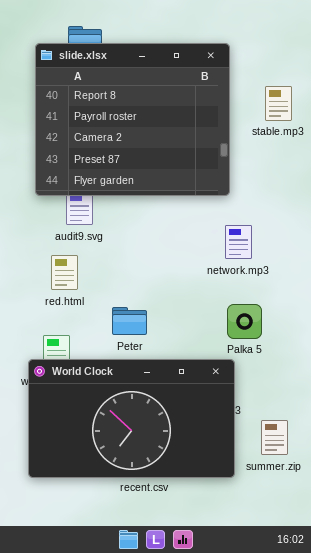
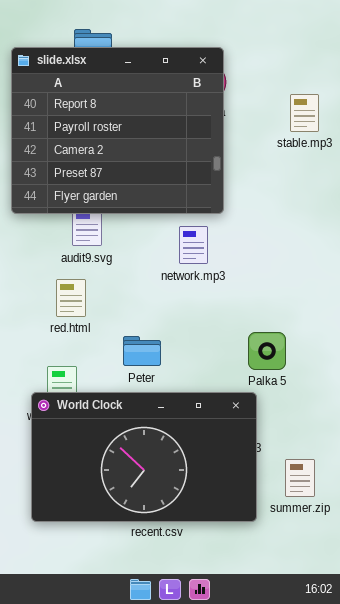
slide.xlsx: [35,43,230,196] -> [11,47,224,214], moved
network.mp3: [225,225,252,259] -> [179,226,208,264], moved

